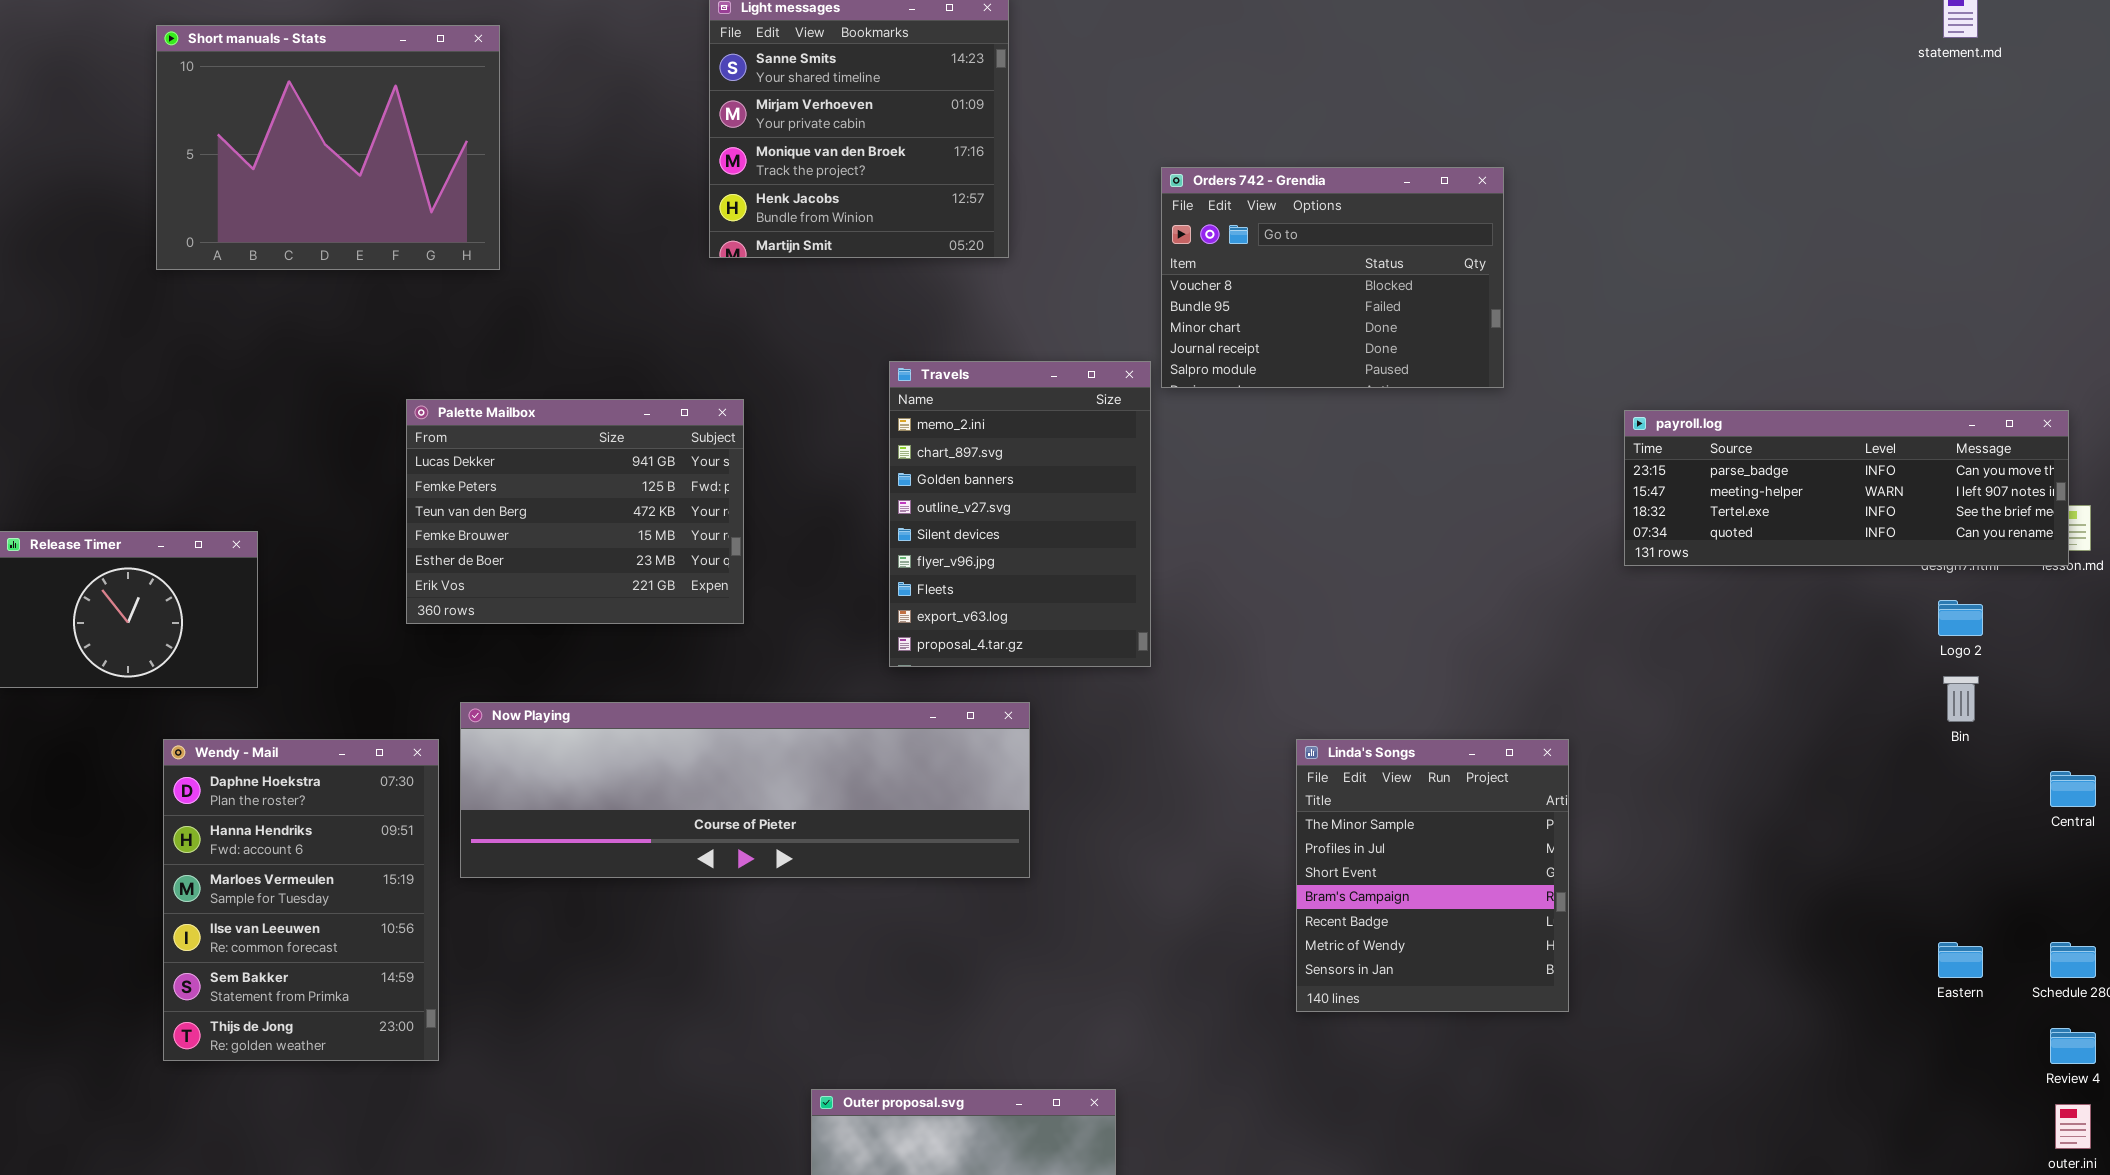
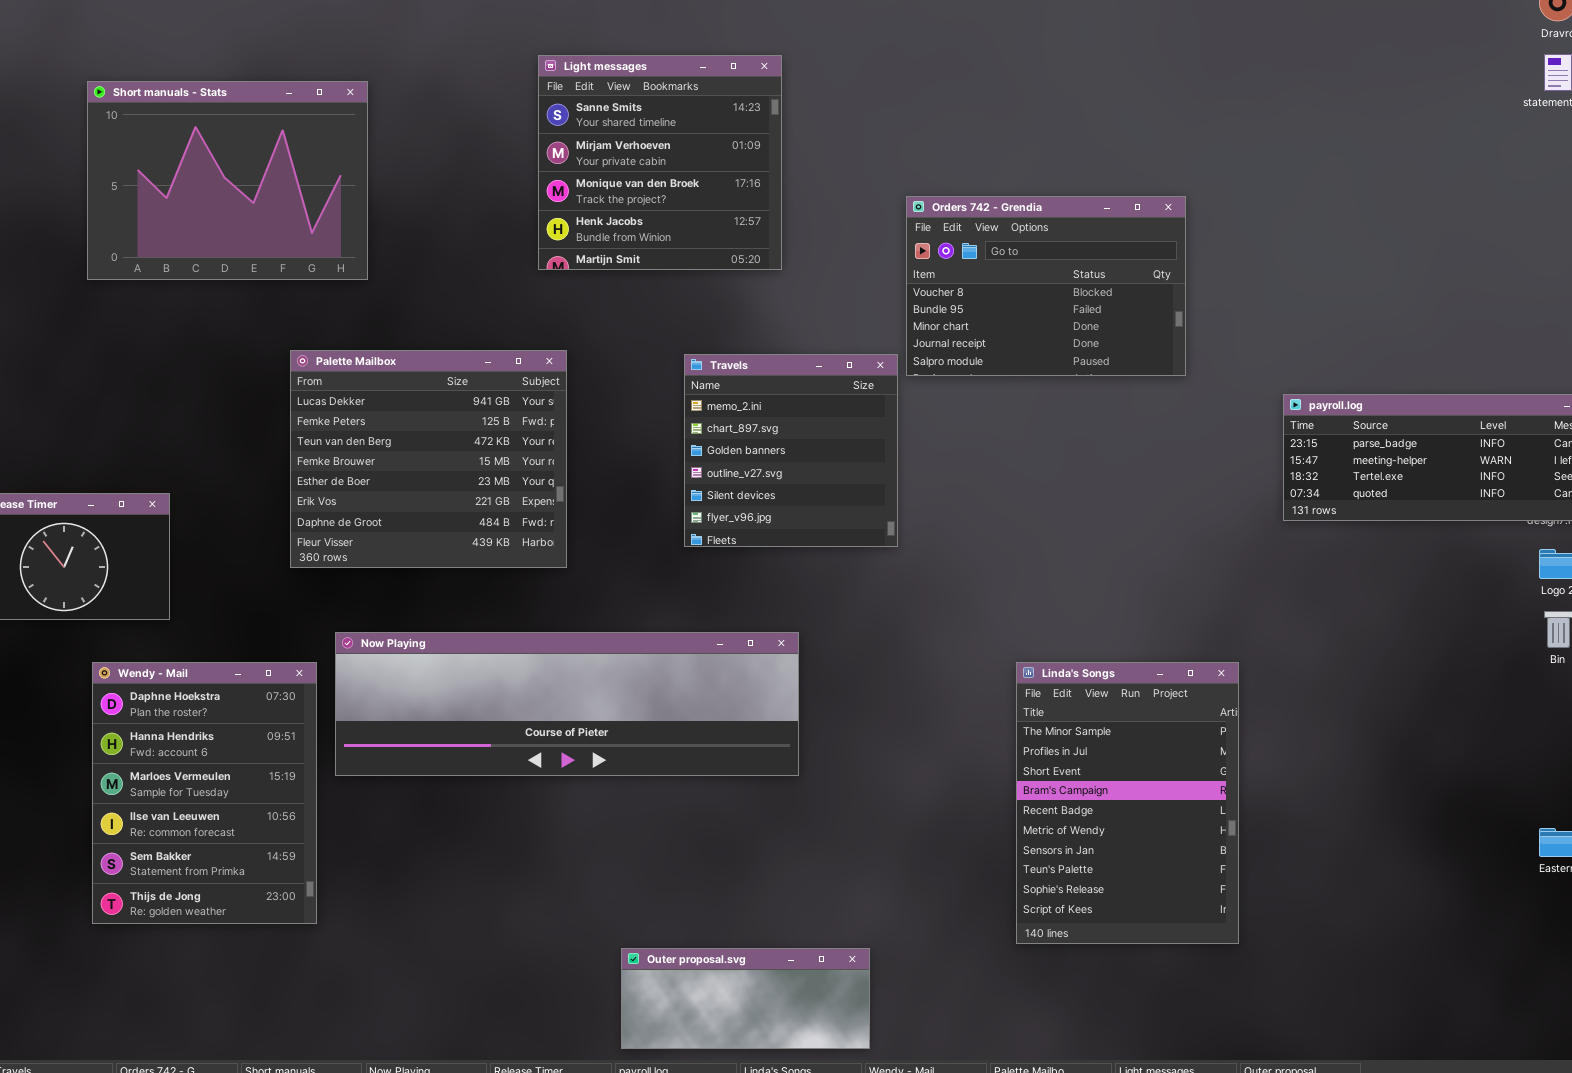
Travels: [889,361,1151,667] -> [684,354,898,547], resized
Palette Mailbox: [406,399,744,624] -> [290,350,567,568], resized
Linda's Songs: [1296,739,1569,1012] -> [1016,662,1239,944], resized

